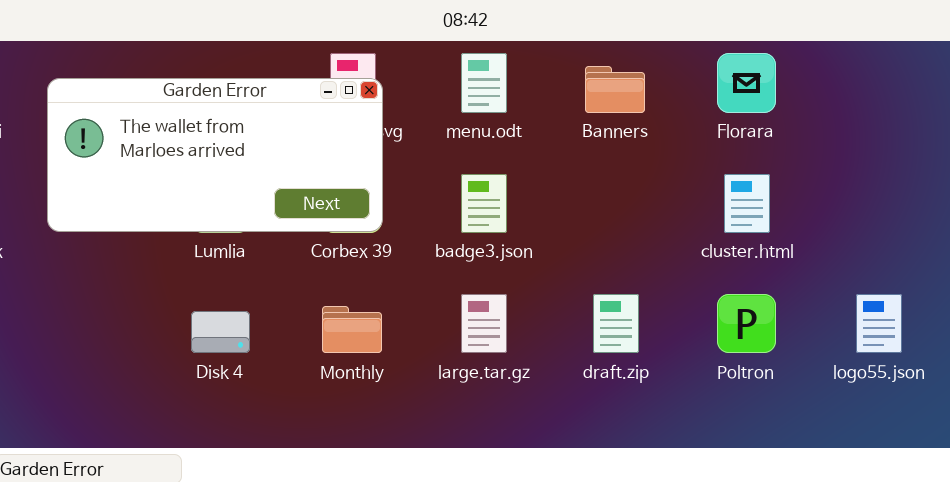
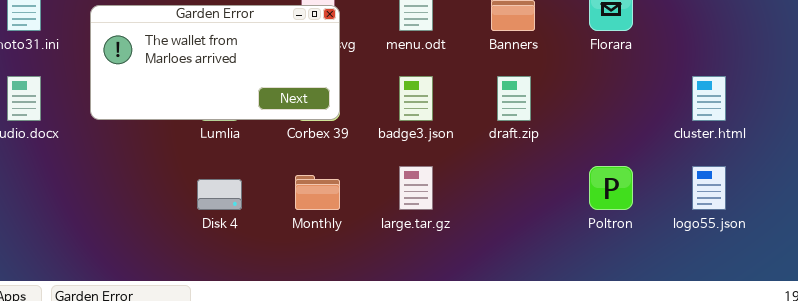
cluster.html: [724,174,770,233] -> [692,76,726,121], moved
draft.zip: [593,294,639,353] -> [497,76,531,121], moved

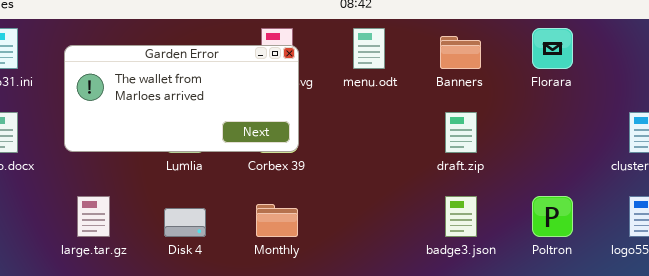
badge3.json: [399,76,433,121] -> [445,196,477,237], moved
large.tar.gz: [399,166,433,210] -> [77,196,110,237], moved

